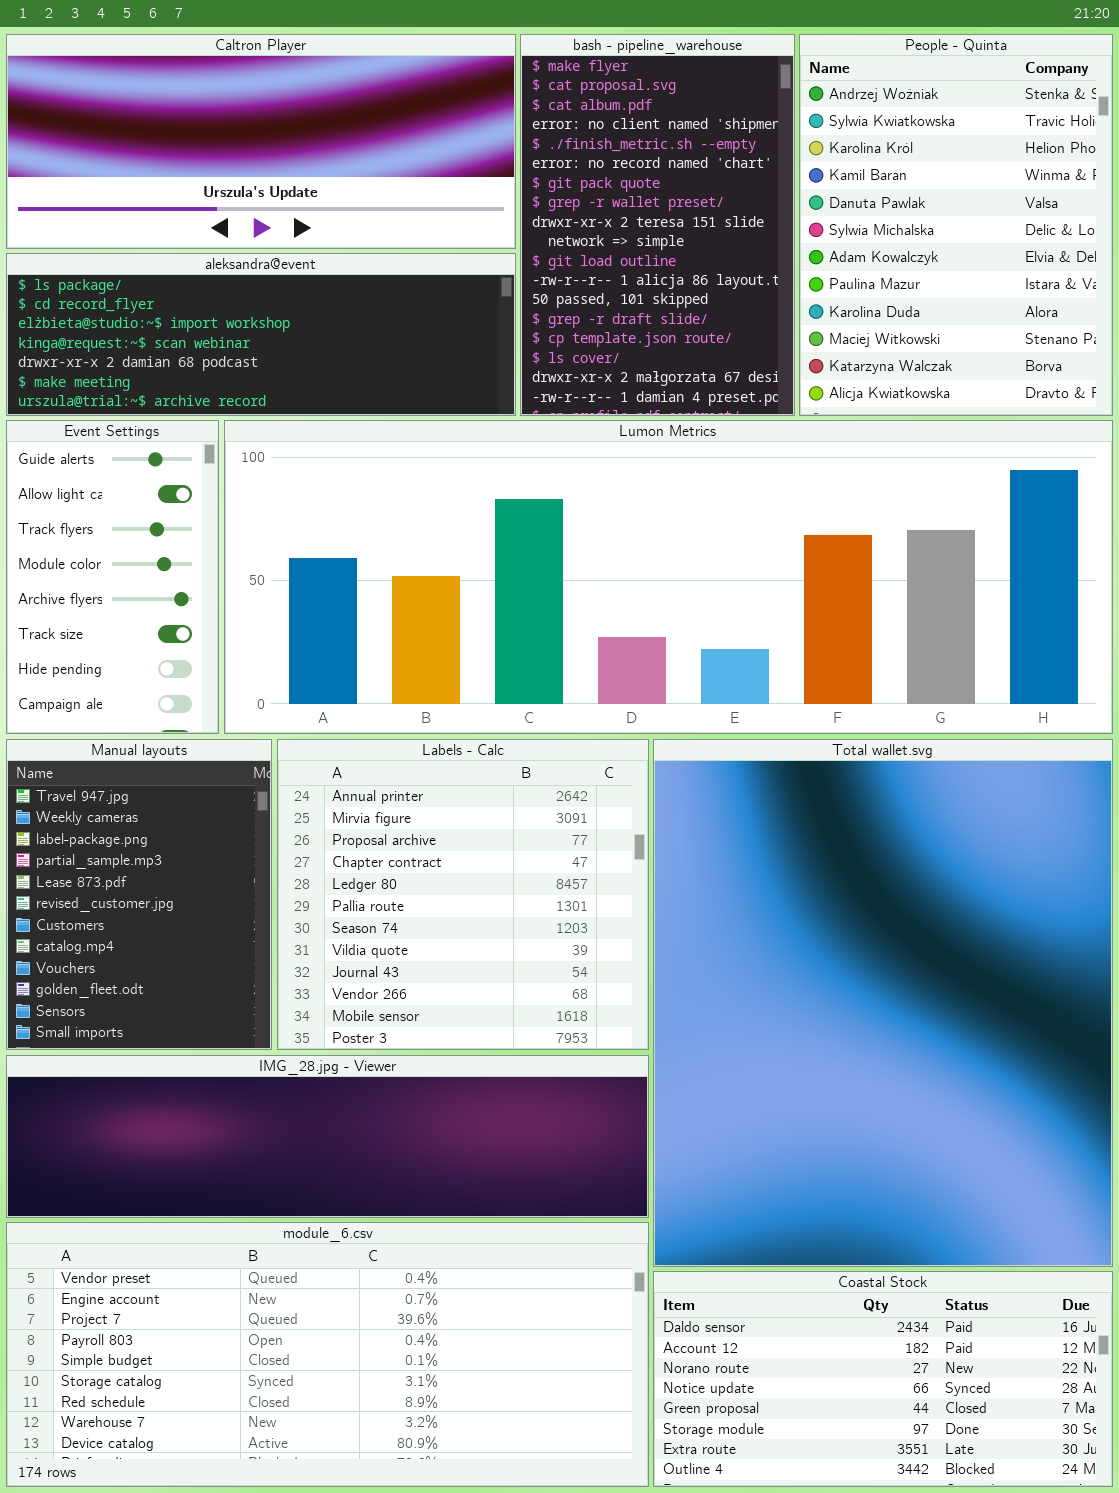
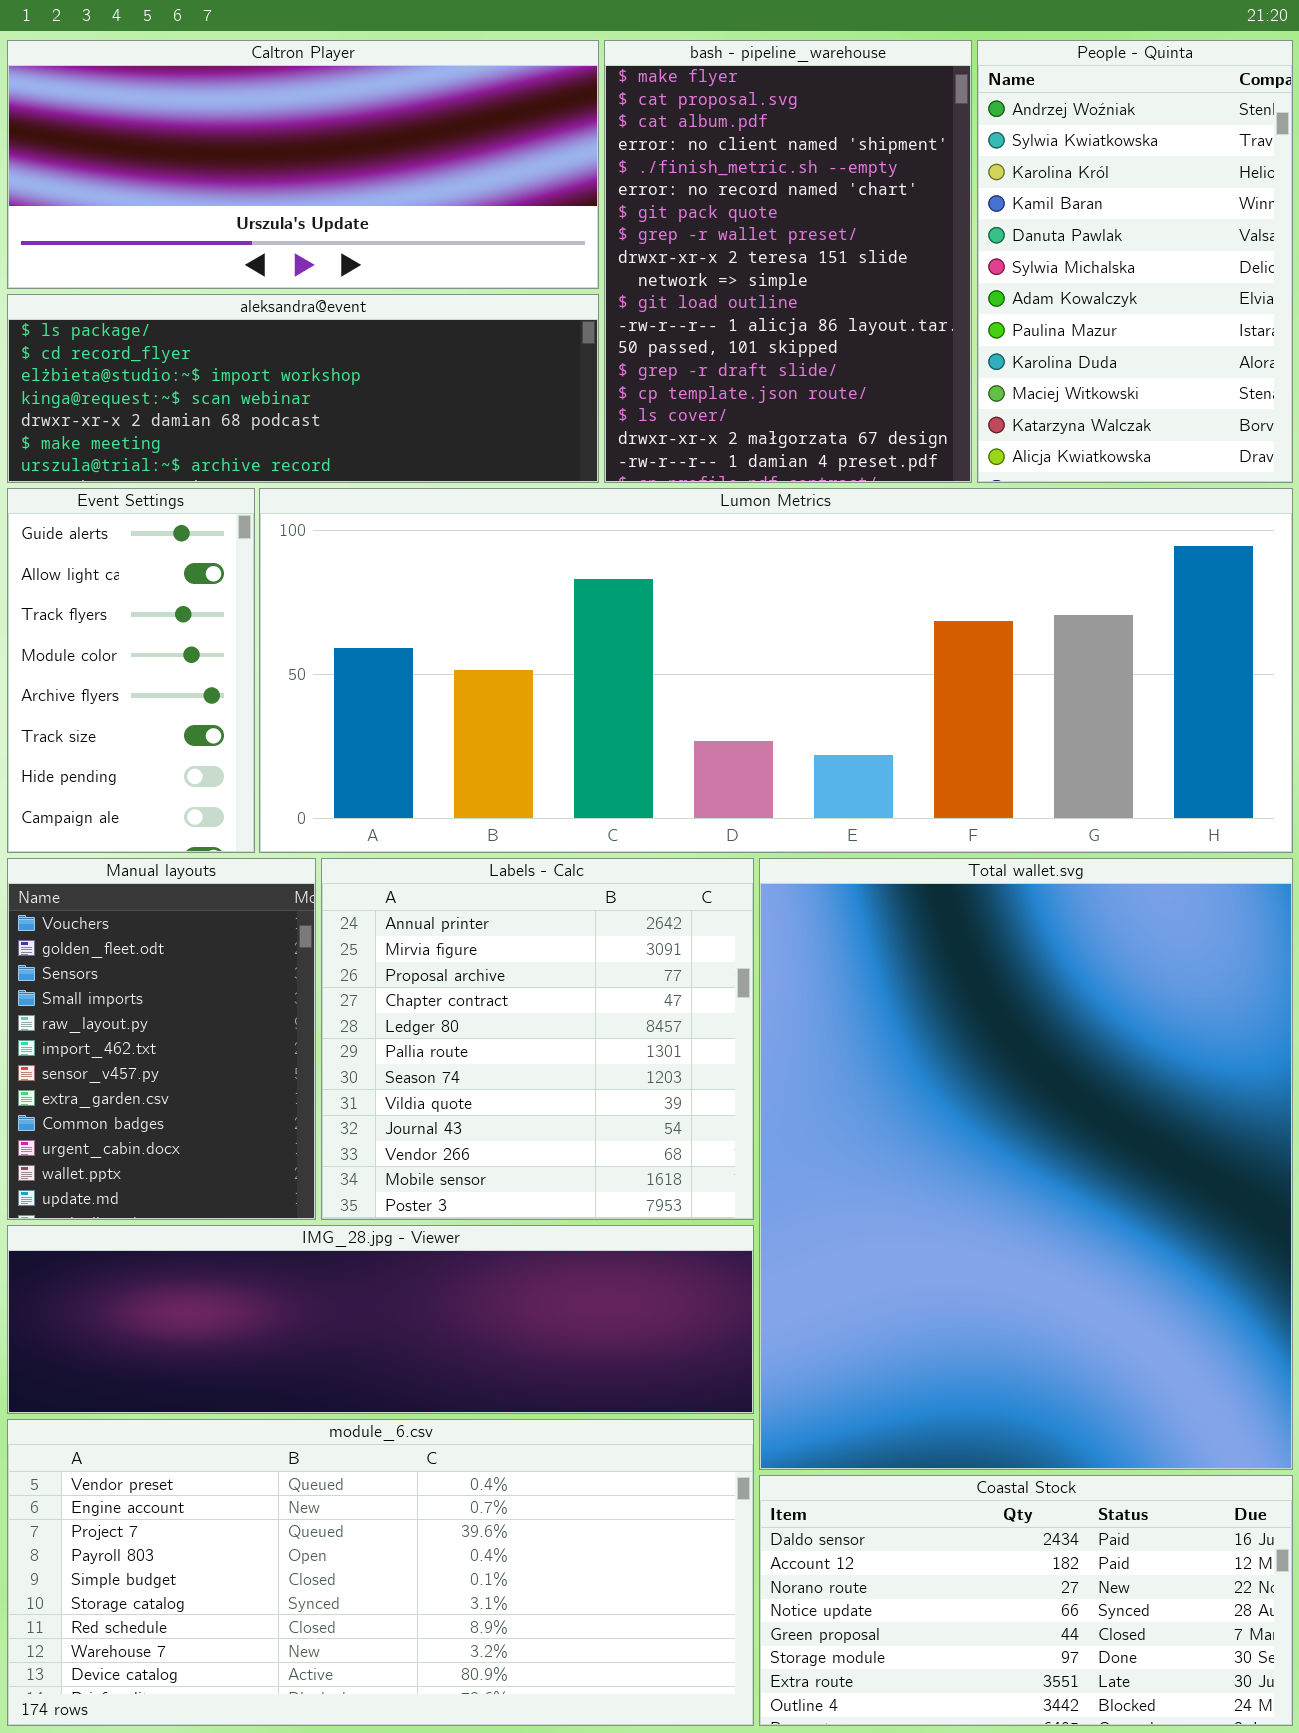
bash - pipeline_warehouse: [520,34,795,416] -> [604,40,972,483], resized
People - Quinta: [799,34,1113,416] -> [977,40,1293,483], resized
Manual layouts: [6,739,272,1050] -> [7,858,316,1220], scrolled down 8 rows

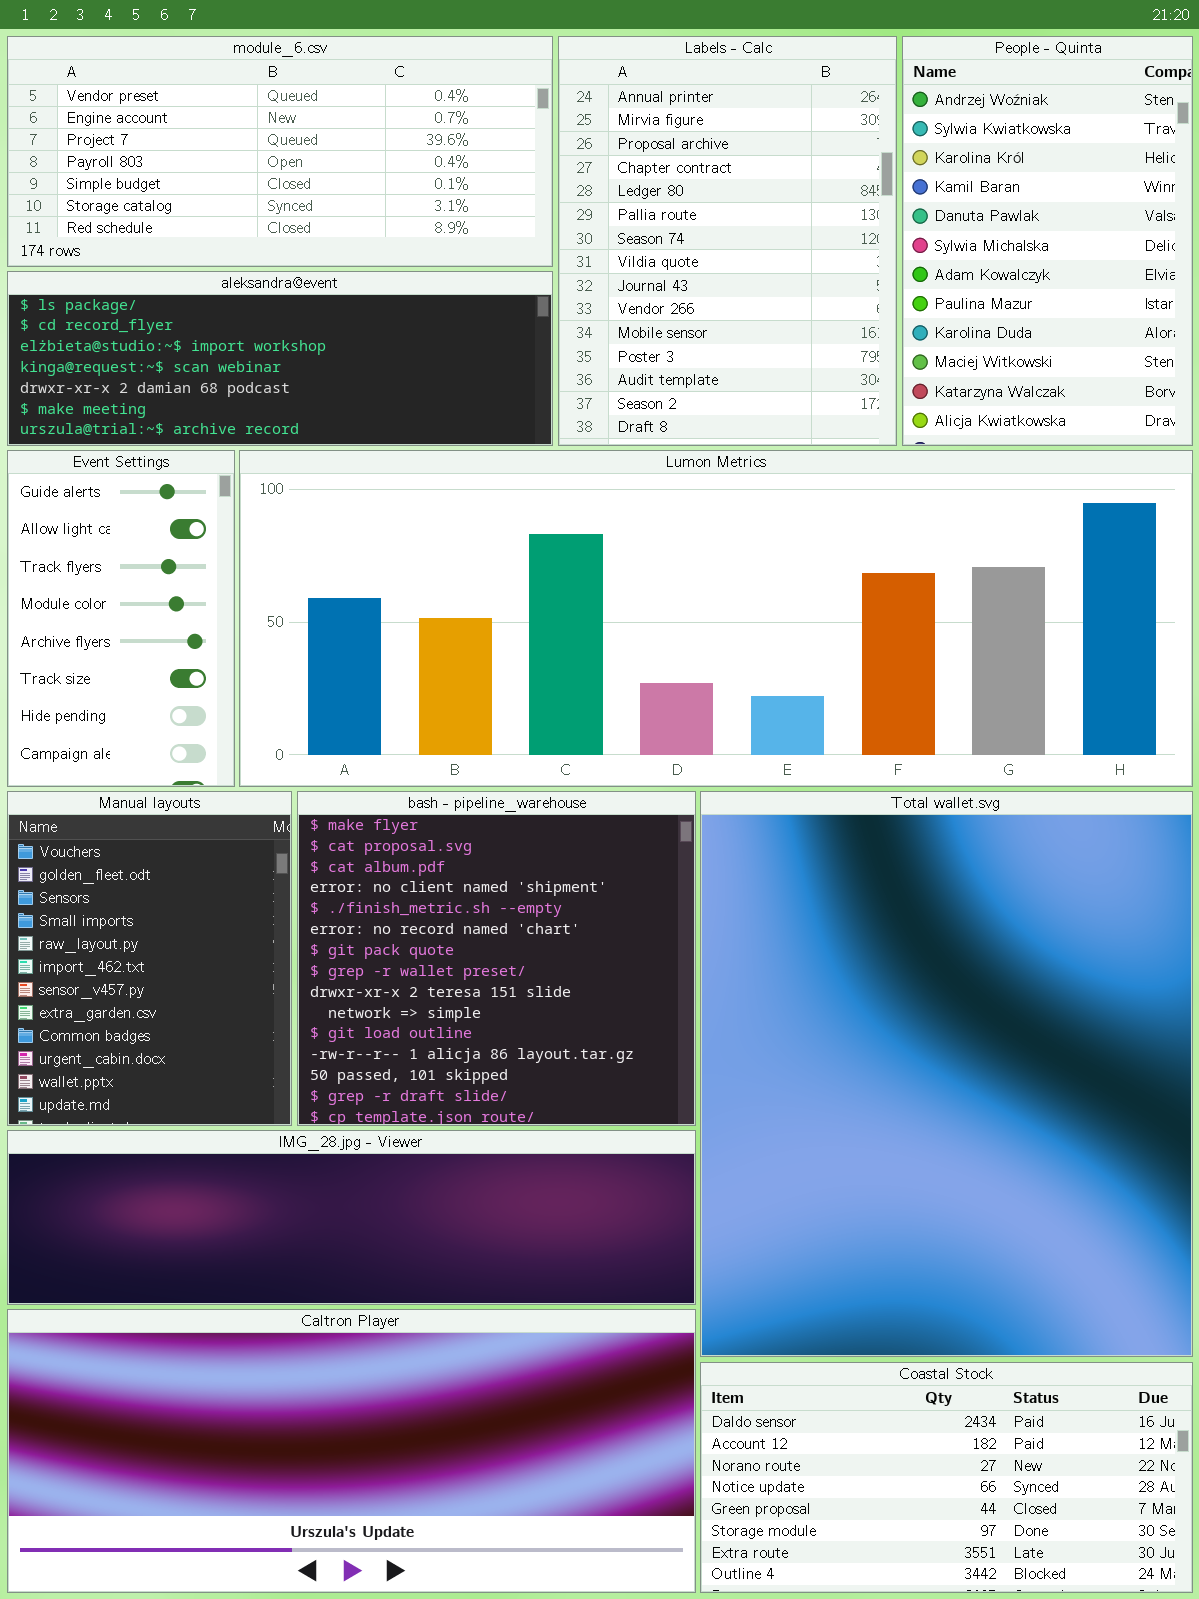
Caltron Player: [7,40,599,289] -> [7,1309,696,1593], moved, resized
bash - pipeline_warehouse: [604,40,972,483] -> [297,791,696,1126], moved, resized
Labels - Calc: [321,858,754,1220] -> [558,36,897,446], moved, resized
module_6.csv: [7,1419,754,1726] -> [7,36,553,267], moved, resized

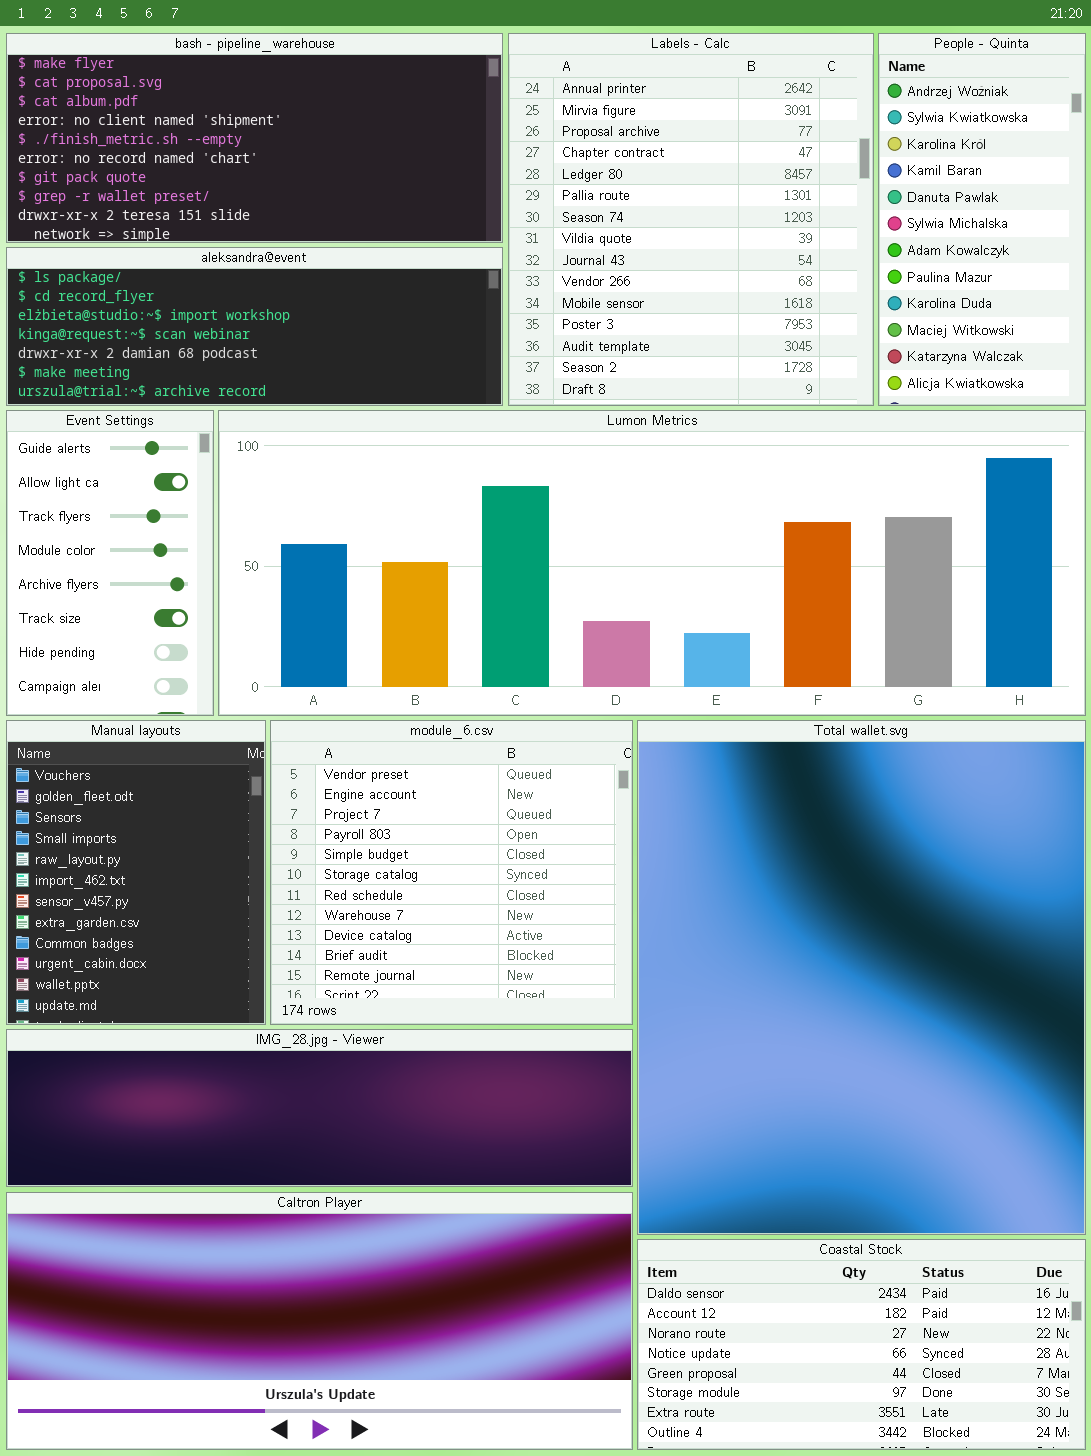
module_6.csv: [7,36,553,267] -> [270,720,633,1025], moved, resized
Labels - Calc: [558,36,897,446] -> [508,33,874,406], resized
People - Quinta: [902,36,1193,446] -> [878,33,1086,406], resized
bash - pipeline_warehouse: [297,791,696,1126] -> [6,33,503,243], moved, resized

